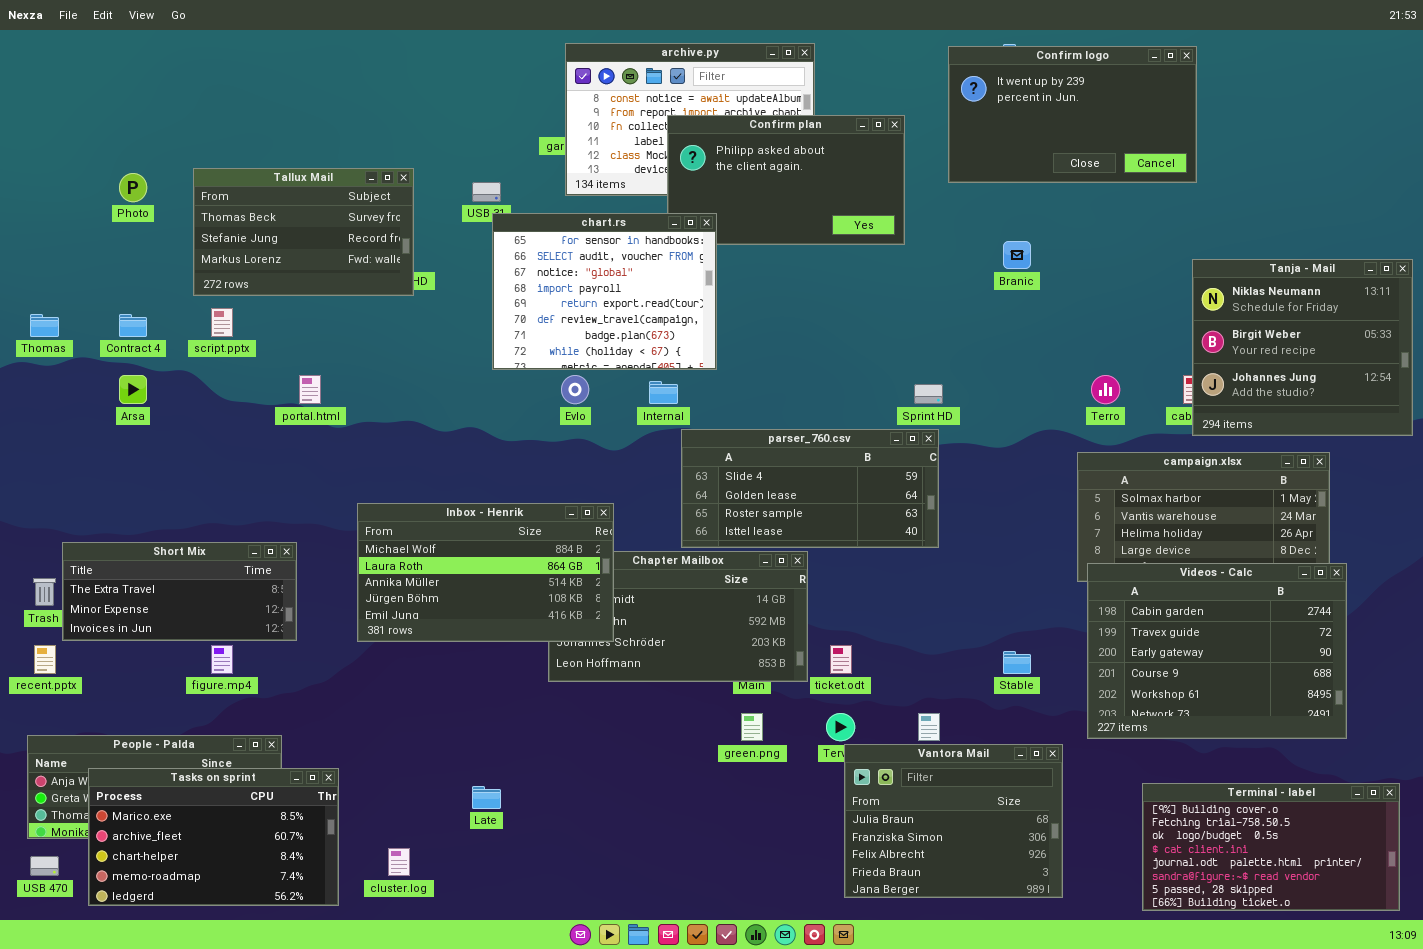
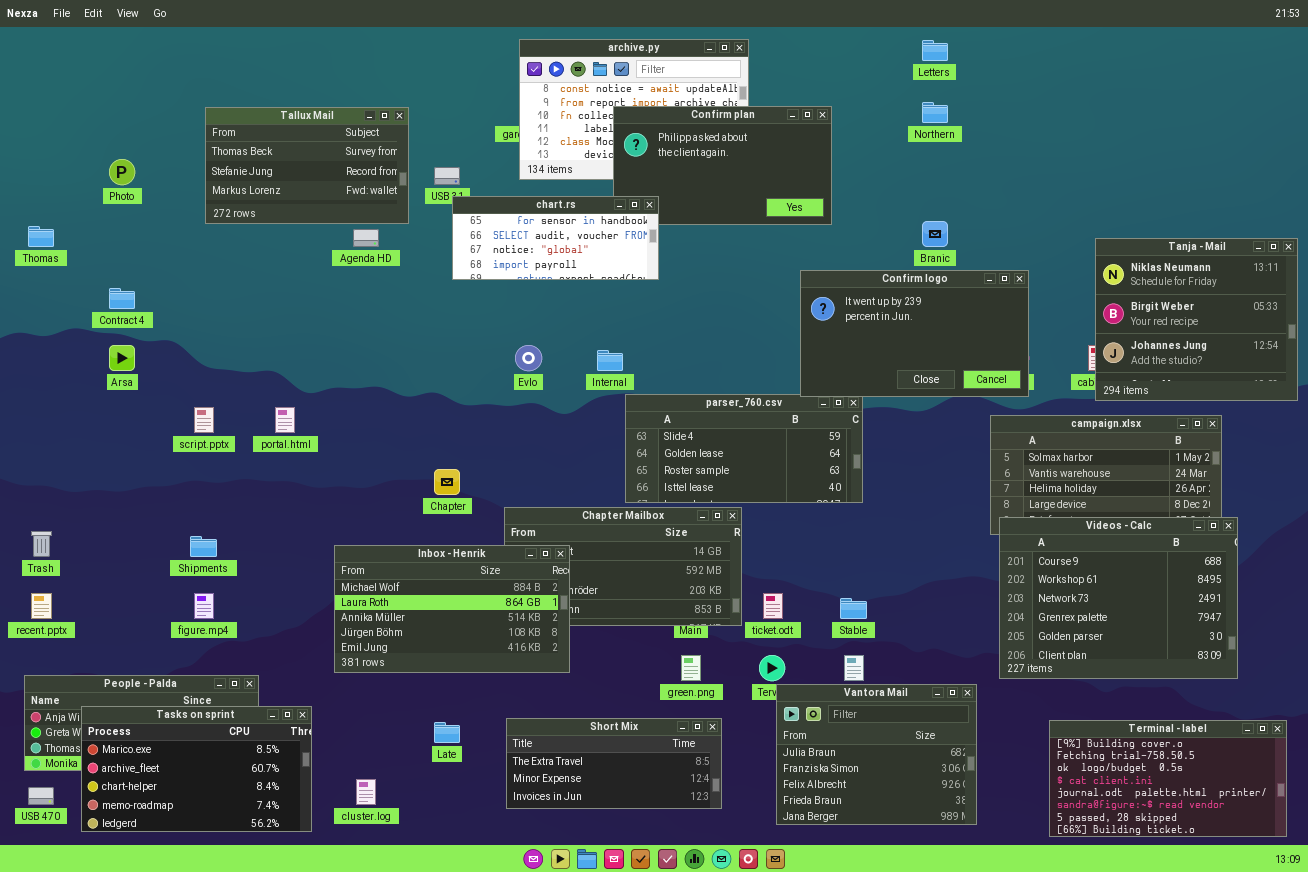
Confirm logo: [948,46,1197,183] -> [800,270,1029,397], moved
Tallux Mail: [193,168,414,296] -> [205,107,409,224], moved
chart.rs: [492,213,717,370] -> [452,196,659,280], resized
script.pptx: [211,308,233,337] -> [194,407,214,433], moved
Thomas: [30,314,59,337] -> [28,226,54,247], moved
portal.html: [299,375,321,404] -> [275,407,295,433], moved
Inbox - Henrik: [357,503,614,642] -> [334,545,570,673], moved
Short Mix: [62,542,297,641] -> [506,718,722,809], moved
Videos - Calc: [1087,563,1347,739] -> [999,517,1238,679], scrolled down 3 rows
Stable: [1003,651,1031,674] -> [840,598,867,619], moved

